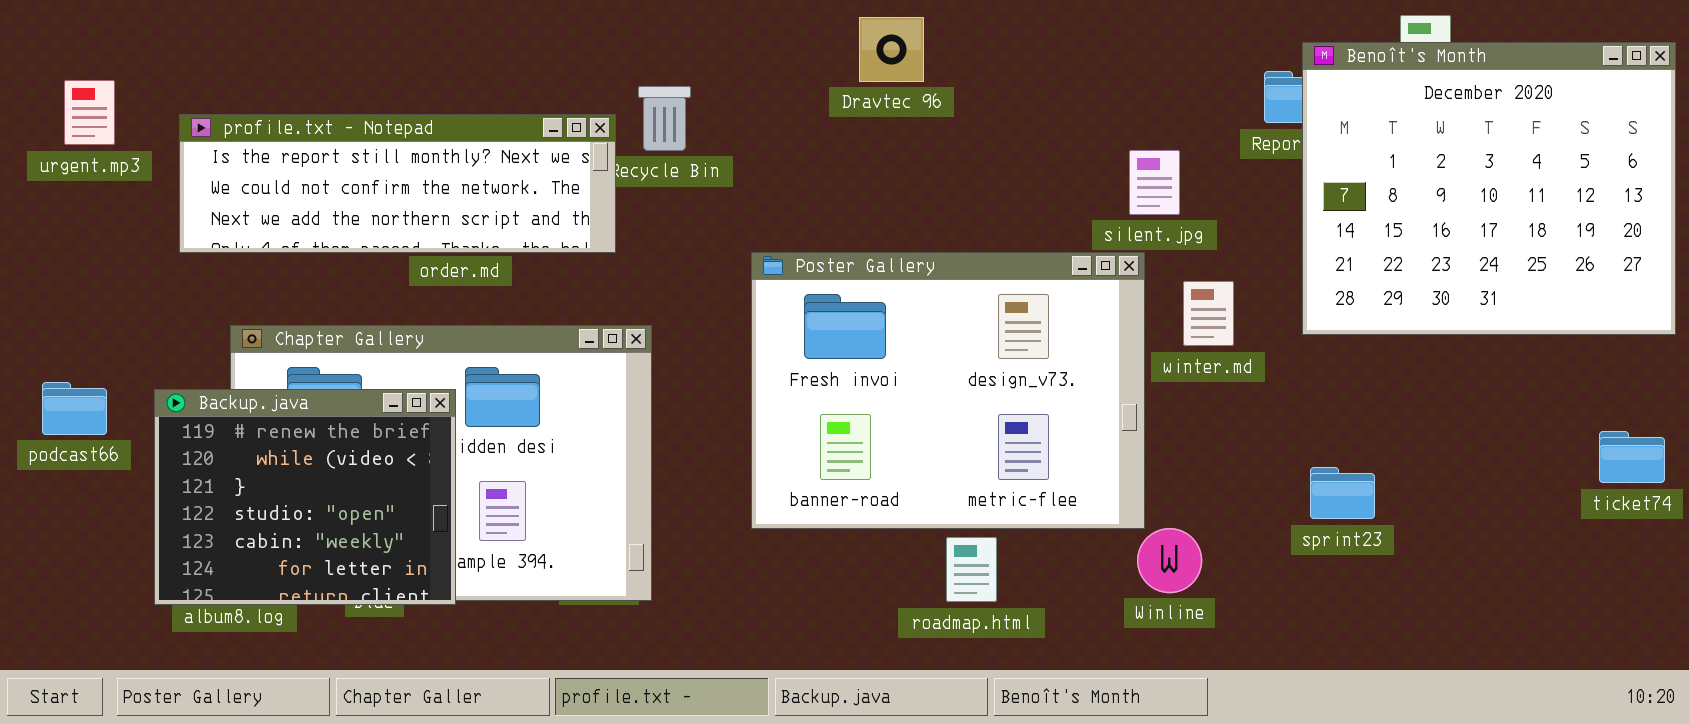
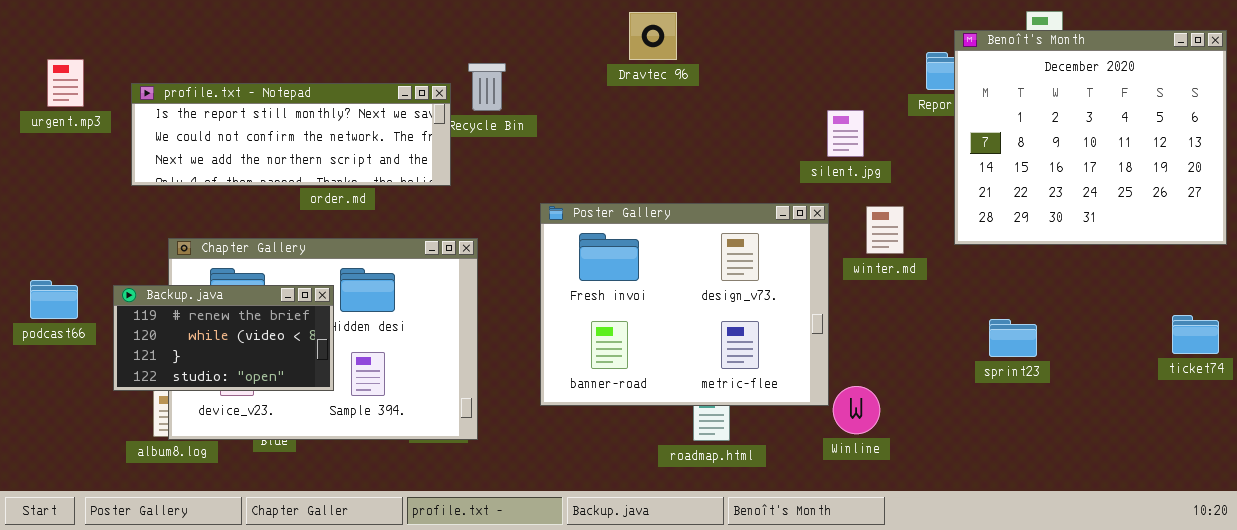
Poster Gallery: [751,252,1145,529] -> [540,203,829,406], moved
Backup.java: [154,389,456,605] -> [113,285,334,391], resized
sprint23: [1310,467,1375,519] -> [989,319,1037,357], moved

